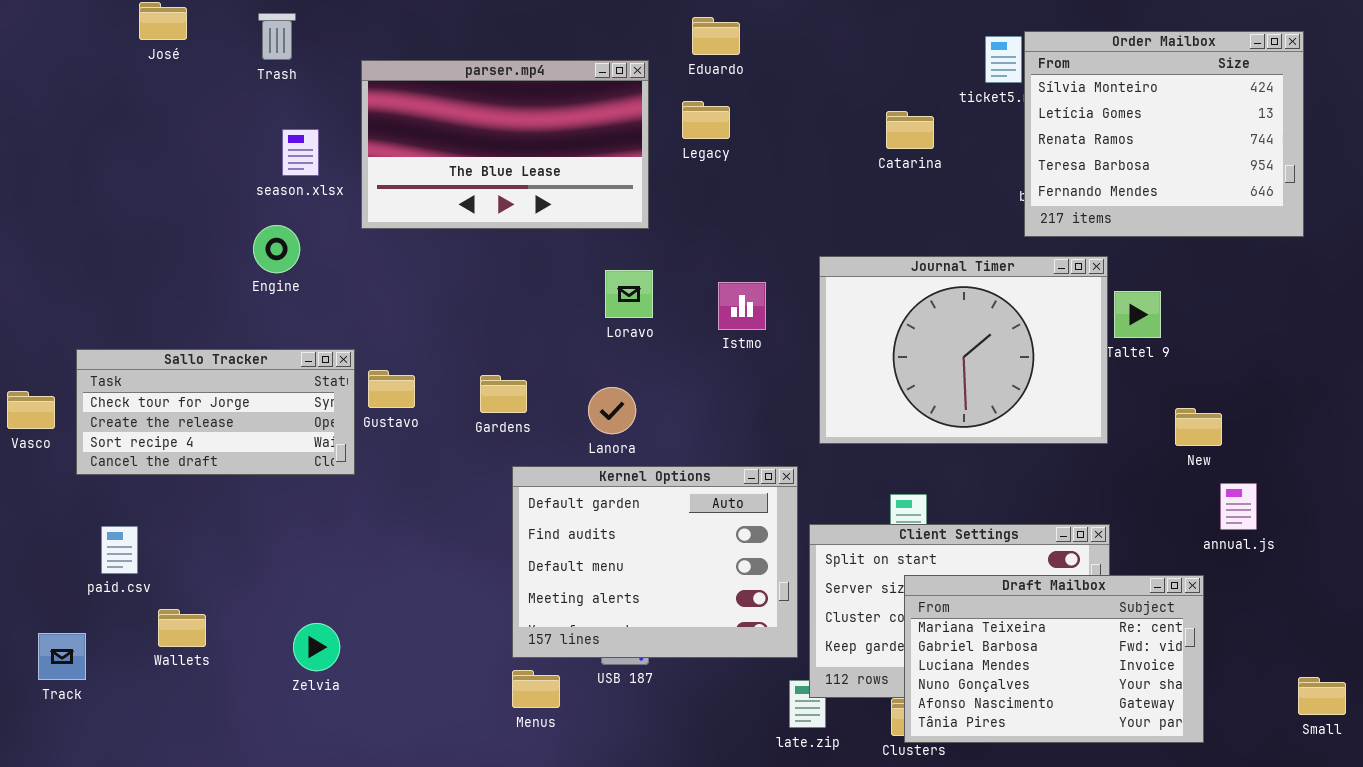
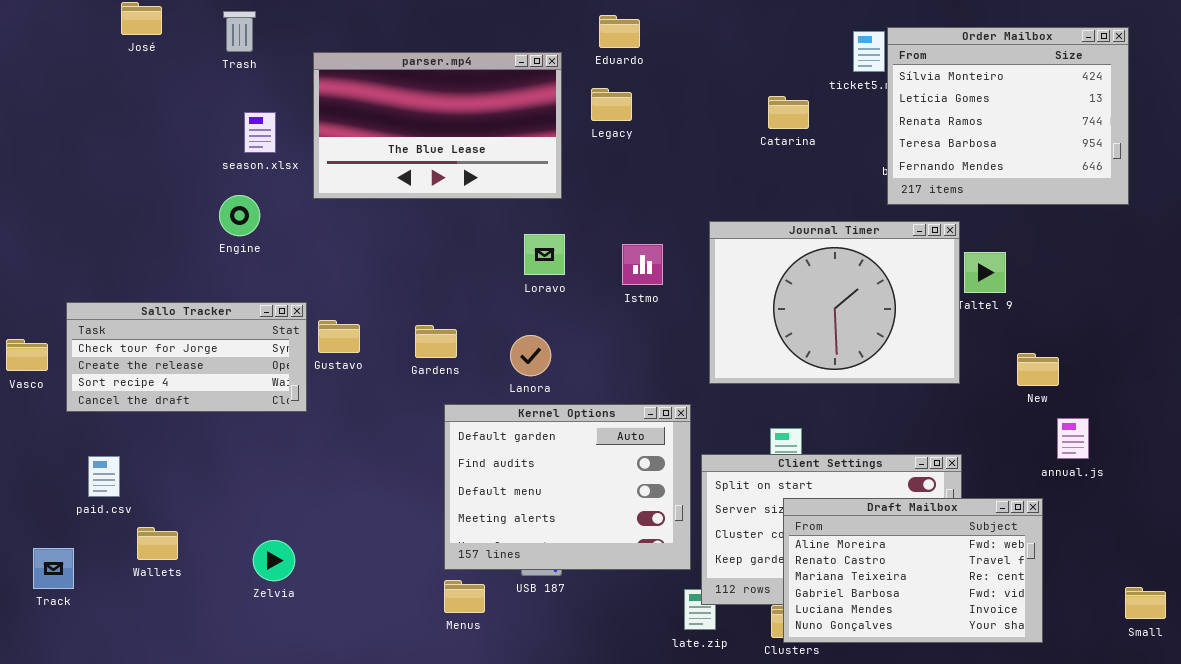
Draft Mailbox: [904,575,1204,743] -> [783,498,1043,643], scrolled up 2 rows

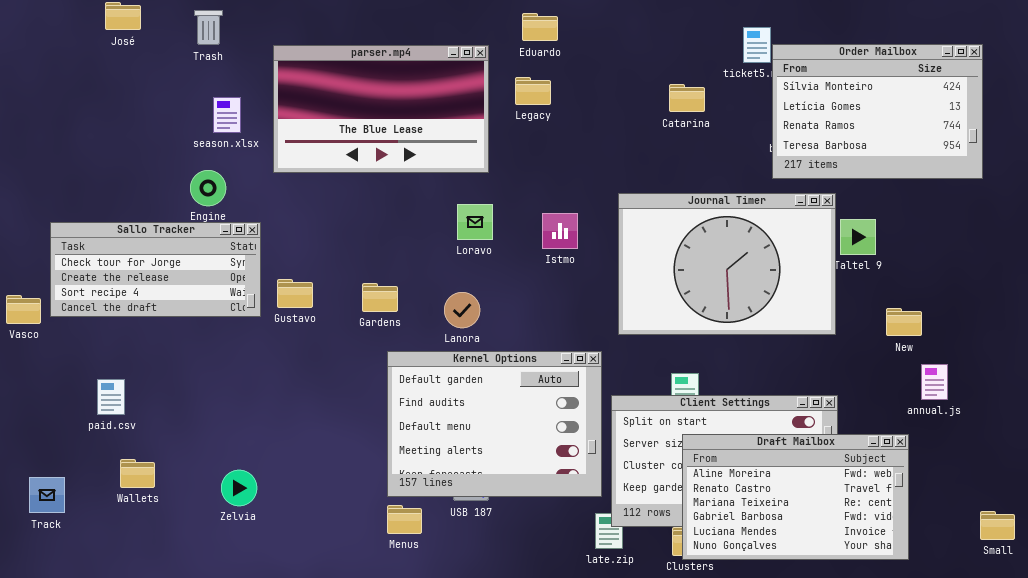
Order Mailbox: [887,27,1129,205] -> [772,44,983,179], resized
Sallo Tracker: [66,302,307,412] -> [50,222,261,317], moved
paid.csv: [88,456,120,497] -> [97,379,125,415], moved

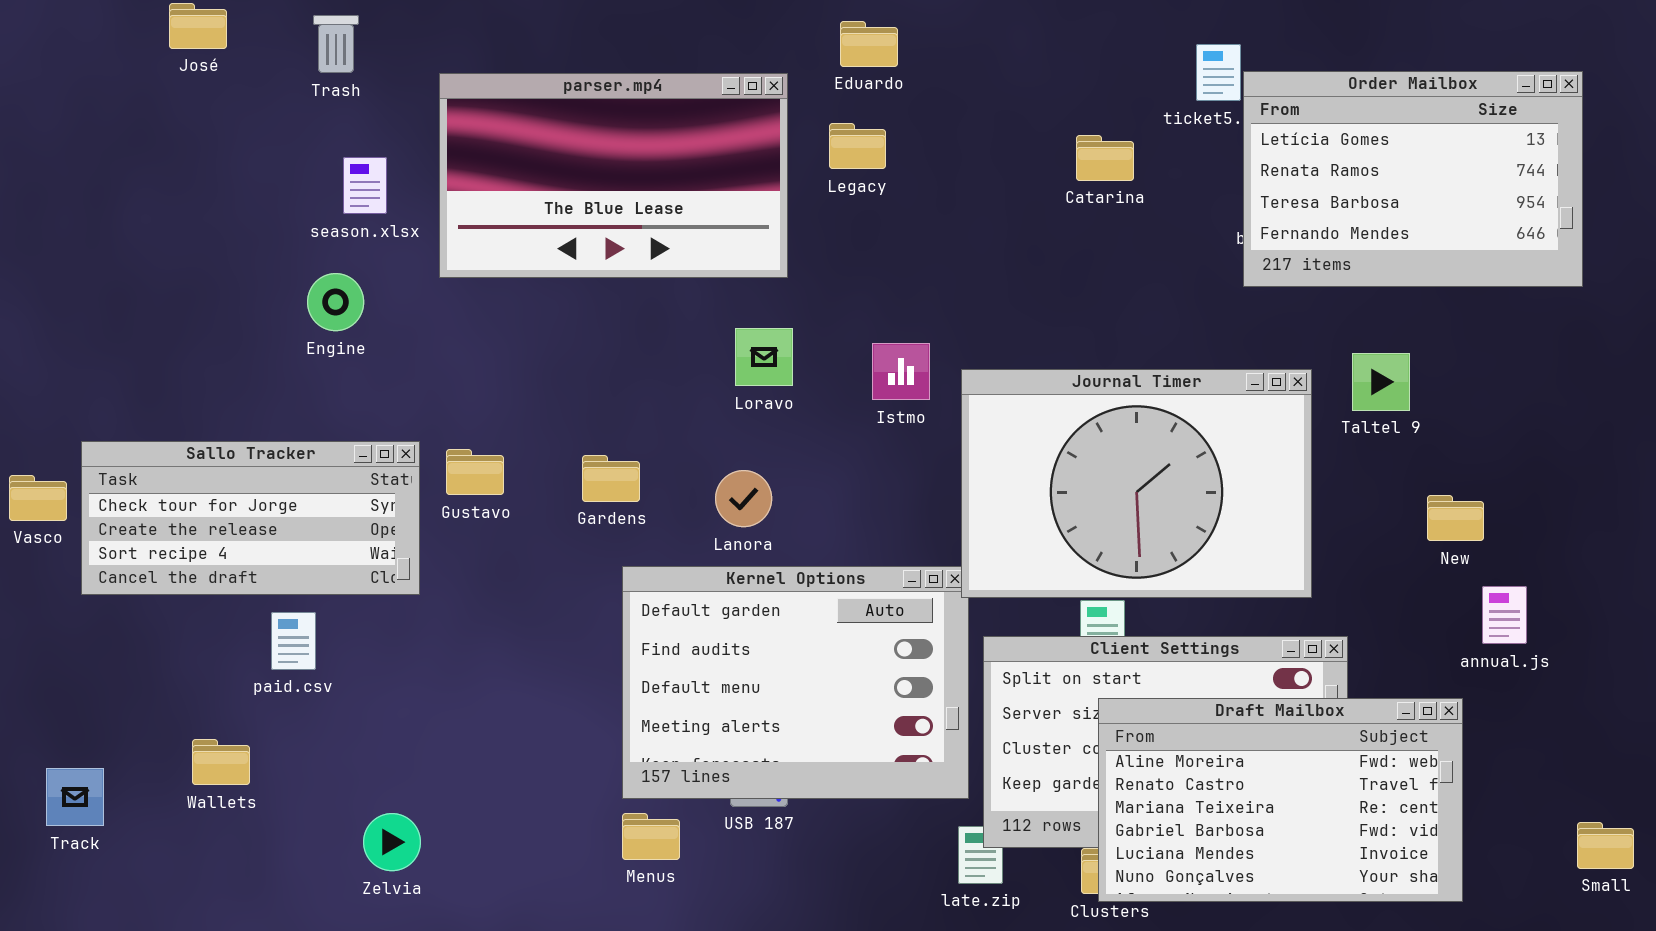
Order Mailbox: [772,44,983,179] -> [1243,71,1583,287], scrolled down 1 row
Journal Timer: [618,193,836,335] -> [961,369,1312,598], moved
Sallo Tracker: [50,222,261,317] -> [81,441,420,595], moved
paid.csv: [97,379,125,415] -> [271,612,316,670], moved
Zelvia: [221,470,257,506] -> [363,813,421,871], moved

